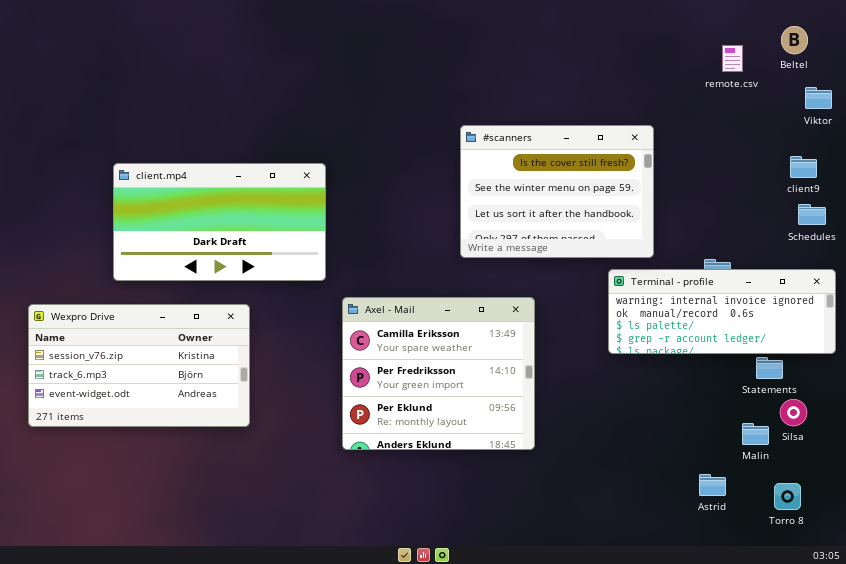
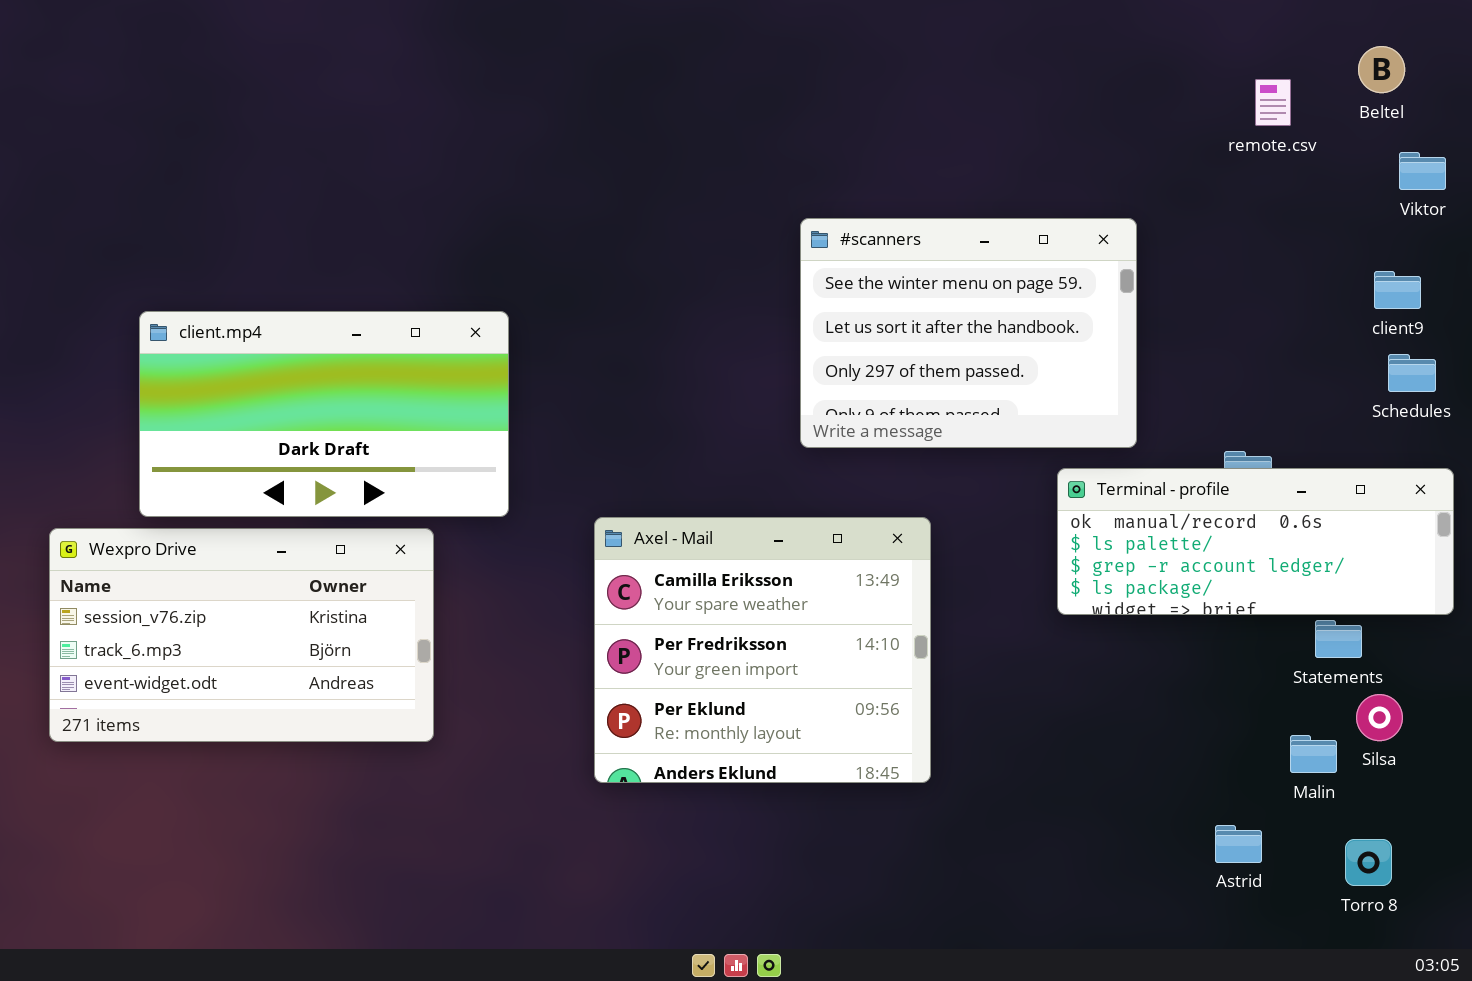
#scanners: [460,125,654,258] -> [800,218,1137,448], scrolled down 1 row
client.mp4: [113,163,326,281] -> [139,311,509,517], moved
Terminal - profile: [608,269,836,354] -> [1057,468,1454,615], scrolled down 1 row

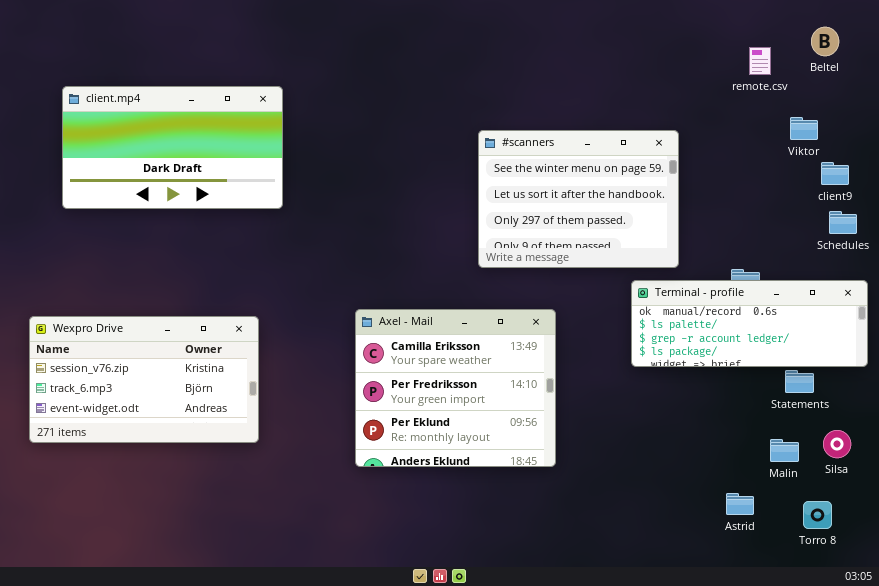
Viktor: [1399,152,1446,190] -> [790,117,818,140], moved
client.mp4: [139,311,509,517] -> [62,86,283,209], moved
Silsa: [1356,694,1403,741] -> [823,430,851,458], moved

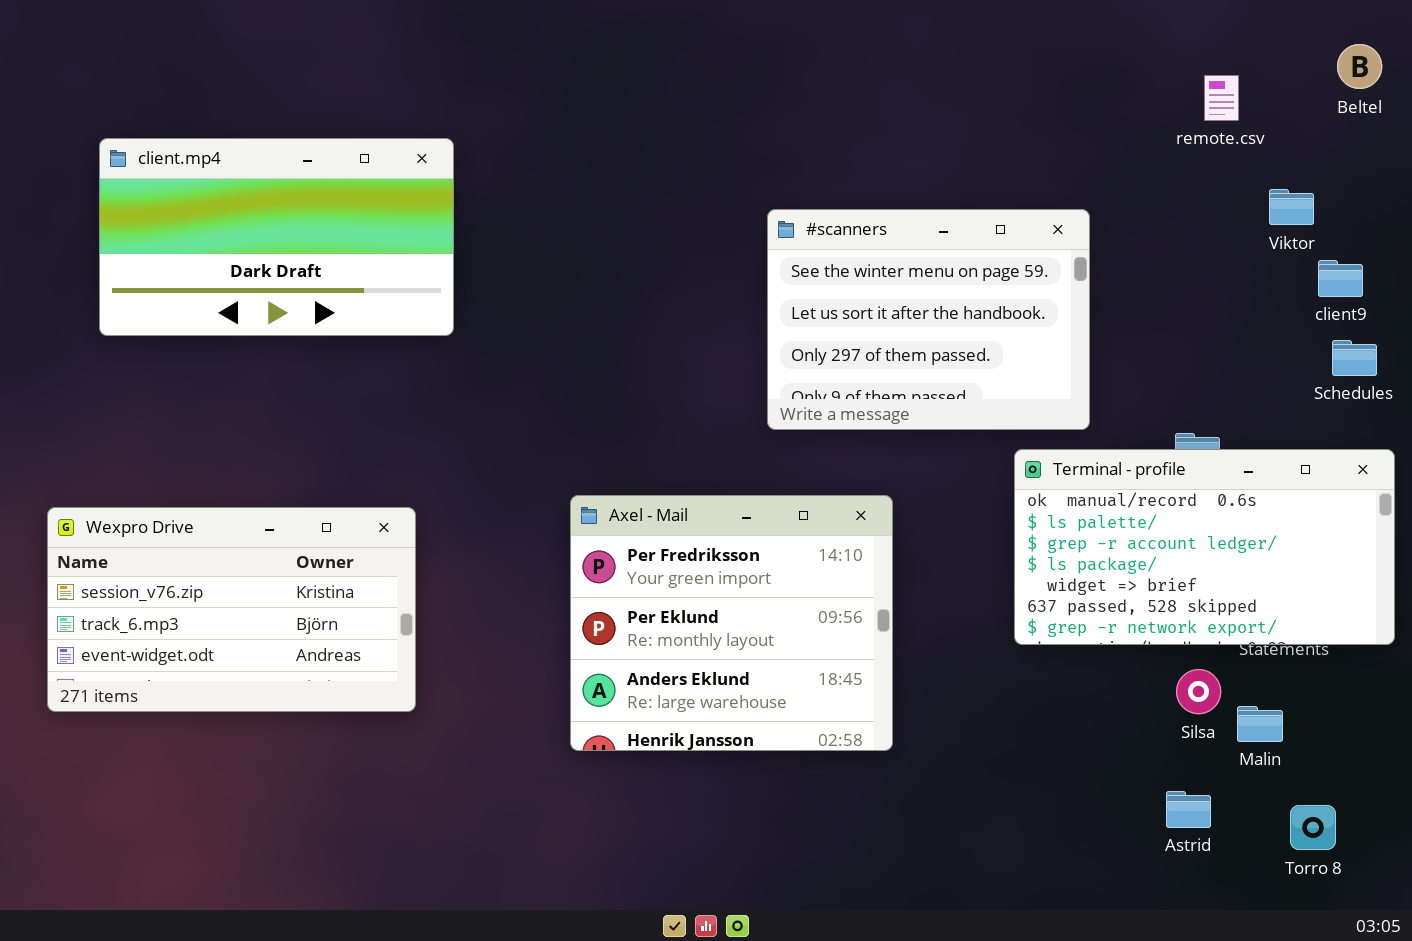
Beltel: [811,27,839,56] -> [1337,44,1382,89], moved
Terminal - profile: [631,280,868,367] -> [1014,449,1395,645], resized
Axel - Mail: [355,309,556,467] -> [570,495,893,751], scrolled down 1 row
Silsa: [823,430,851,458] -> [1176,669,1221,714], moved

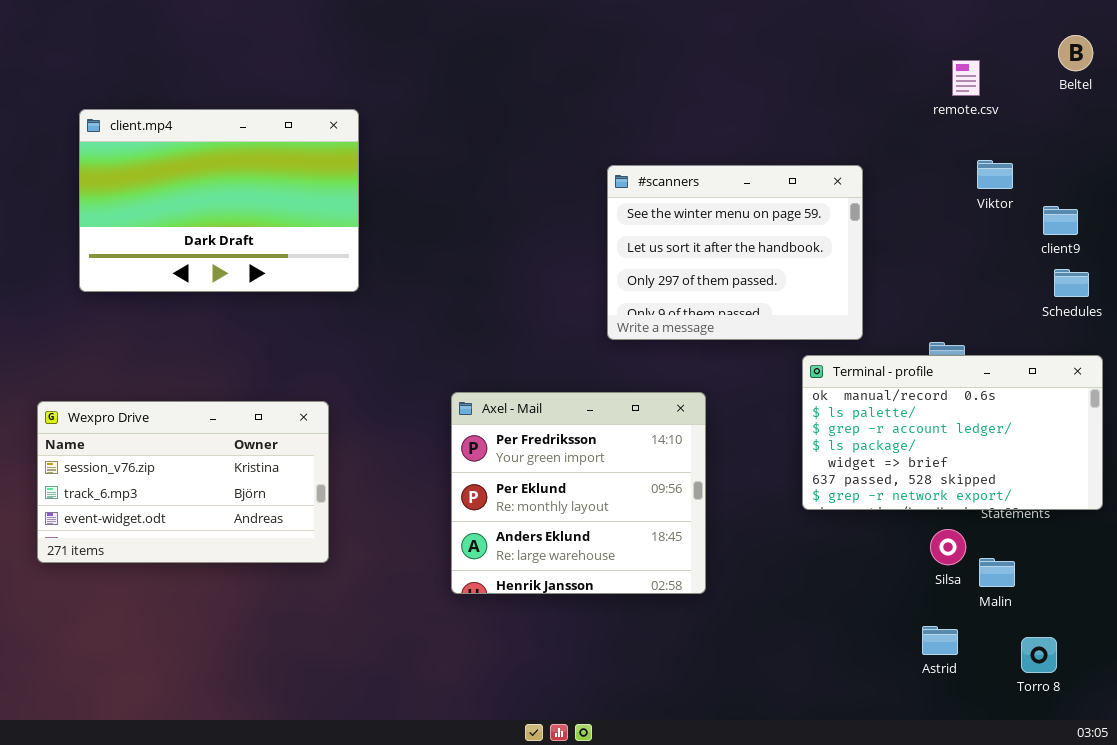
client.mp4: [99,138,454,336] -> [79,109,359,292], resized
Viktor: [1269,189,1314,225] -> [977,160,1013,189], moved

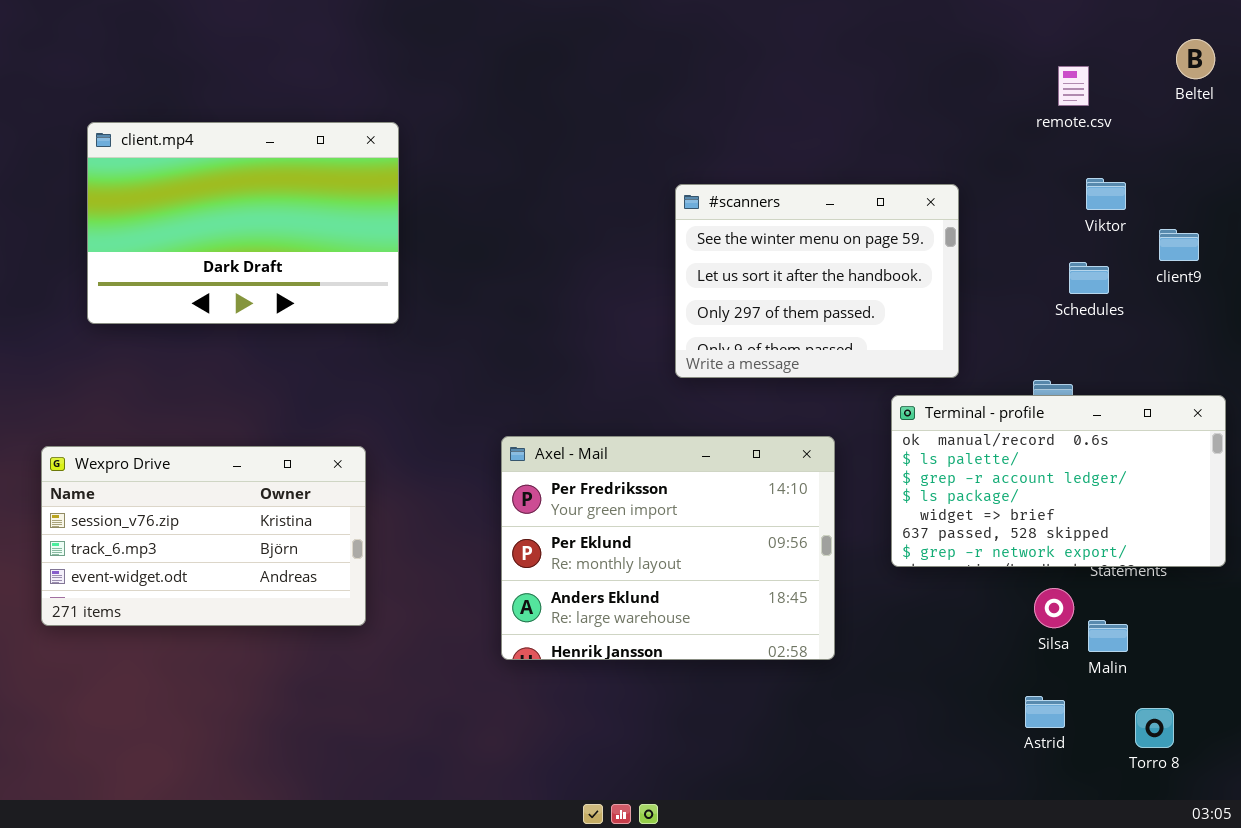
Schedules: [1054,269,1089,297] -> [1069,262,1109,294], moved
Axel - Mail: [451,392,706,594] -> [501,436,835,660], resized

